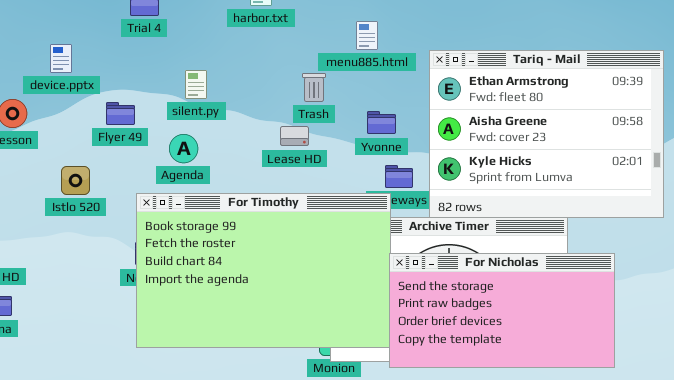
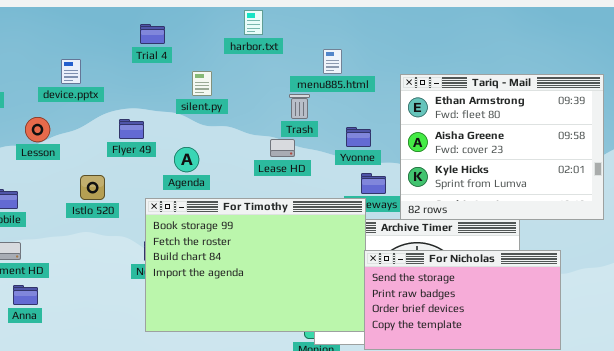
menu885.html: [356,21,378,50] -> [323,49,342,74], moved
device.pptx: [50,44,72,73] -> [61,59,81,84], moved
silent.py: [185,70,207,99] -> [192,71,212,96], moved

